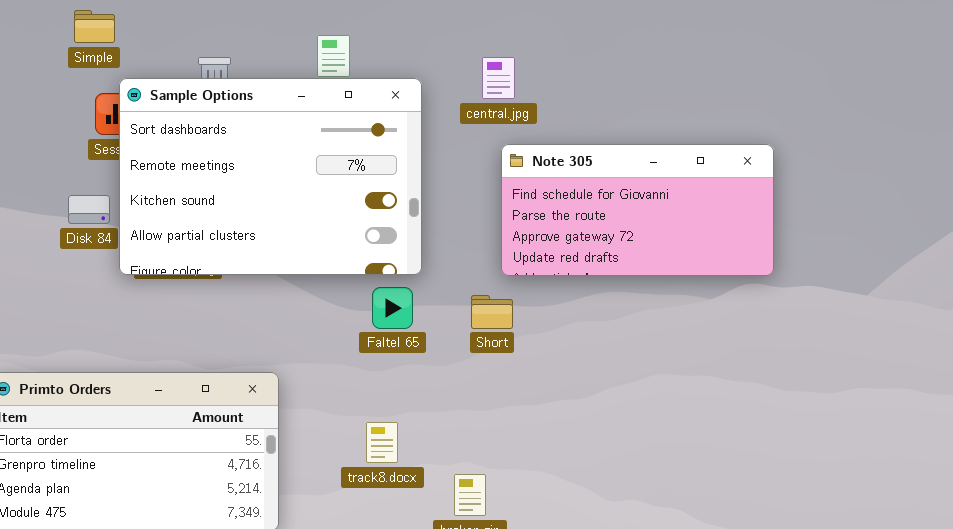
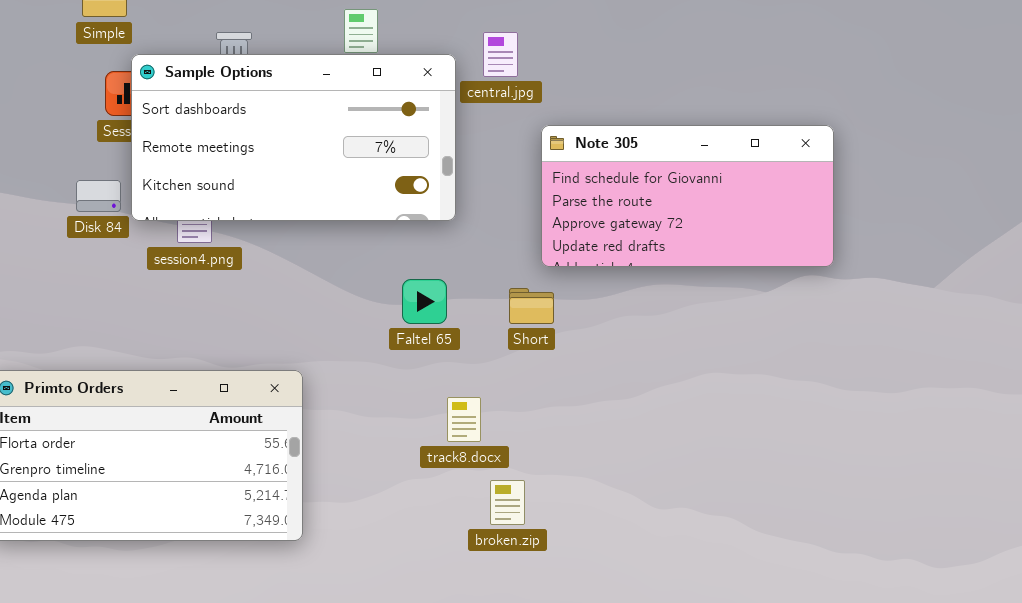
central.jpg: [482,57,515,99] -> [483,32,518,77], moved
Sample Options: [119,78,422,275] -> [131,54,456,221], resized
track8.docx: [366,422,398,463] -> [447,397,481,442], moved

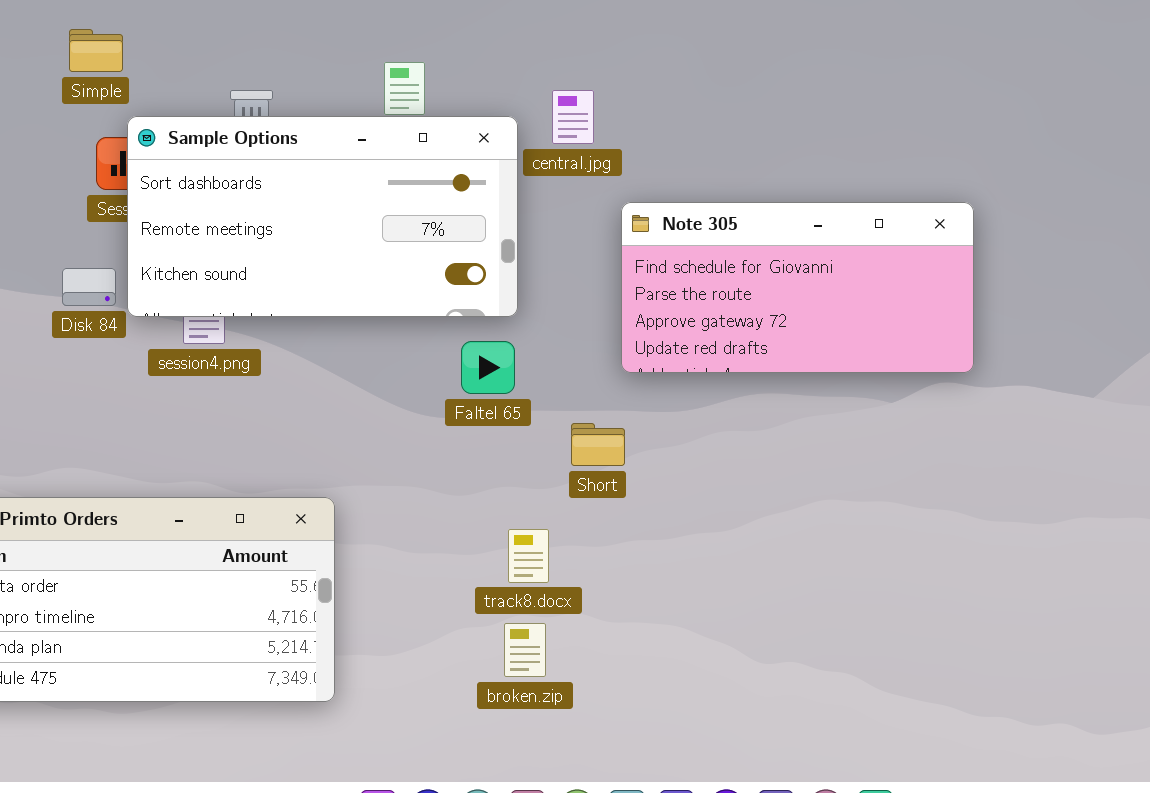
Faltel 65: [402,279,447,324] -> [461,341,515,394], moved
Short: [509,288,554,324] -> [571,423,625,466], moved
broken.zip: [490,480,525,525] -> [504,623,546,677], moved

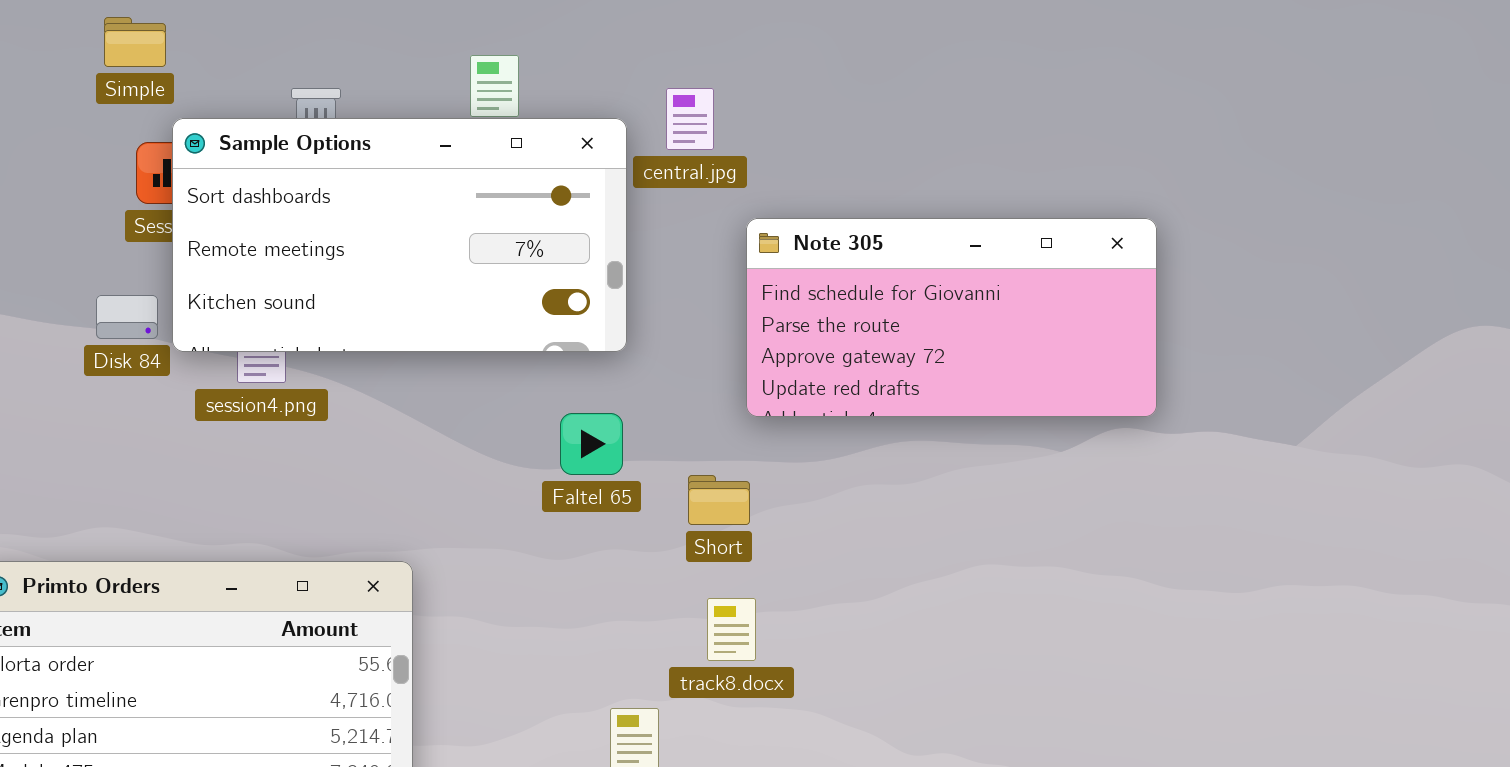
Faltel 65: [461,341,515,394] -> [560,413,623,475], moved
track8.docx: [508,529,549,583] -> [707,598,756,661], moved

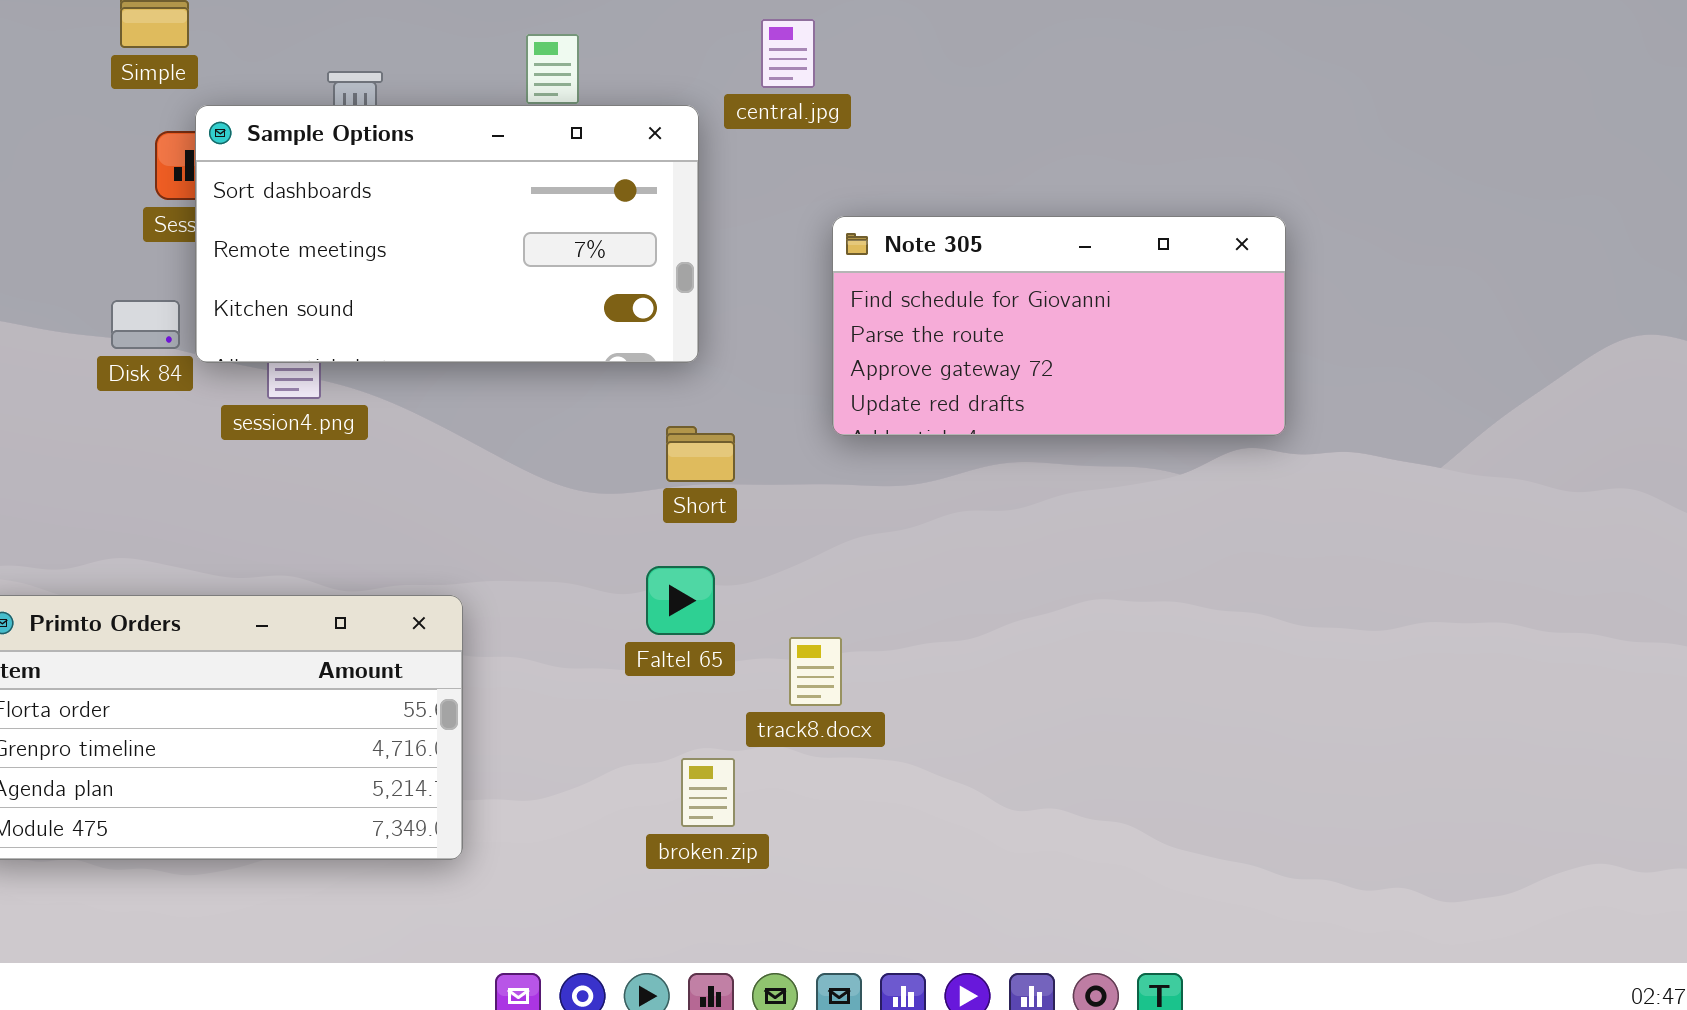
central.jpg: [666,88,714,150] -> [761,19,815,88], moved
Faltel 65: [560,413,623,475] -> [646,566,715,635], moved
Short: [688,475,750,525] -> [666,426,735,482], moved

